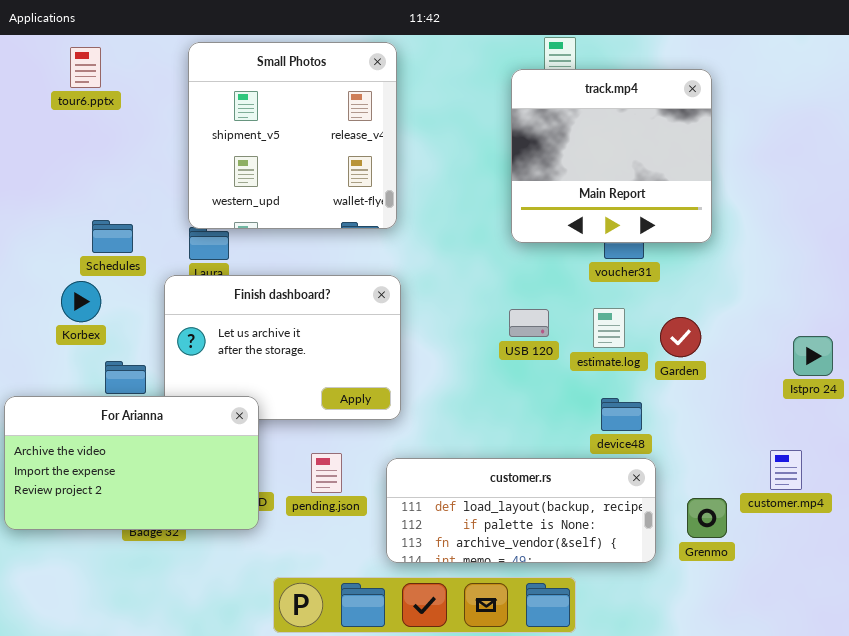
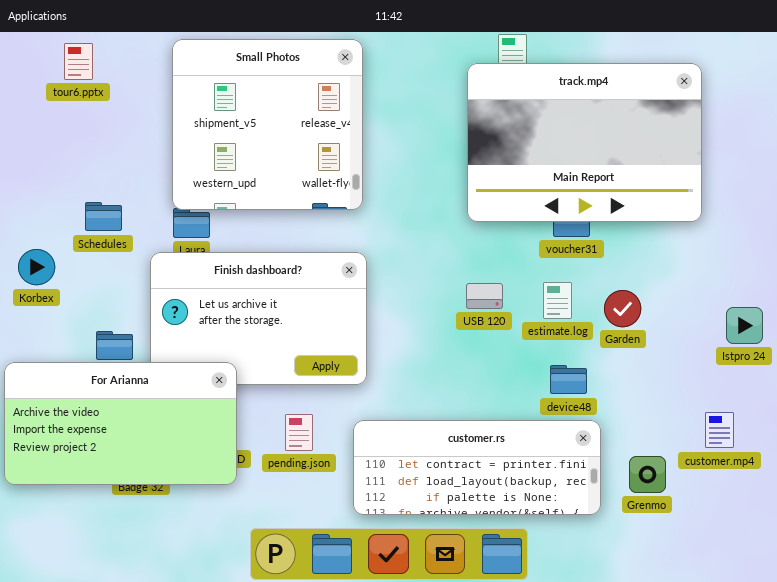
track.mp4: [511,69,712,243] -> [467,63,702,222], resized
Korbex: [61,281,101,322] -> [18,249,55,285], moved
customer.rs: [386,458,656,563] -> [353,420,601,515], scrolled up 1 row

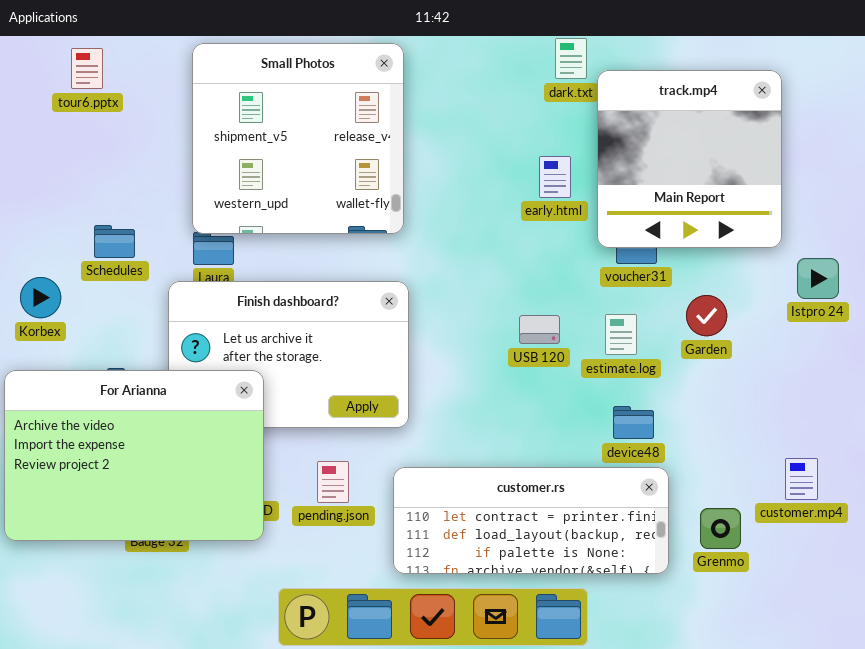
track.mp4: [467,63,702,222] -> [597,70,782,248], resized
Garden: [604,290,641,327] -> [686,295,727,336], moved
Istpro 24: [726,307,763,344] -> [797,258,839,299], moved
For Arianna: [4,362,237,485] -> [4,370,264,541], resized

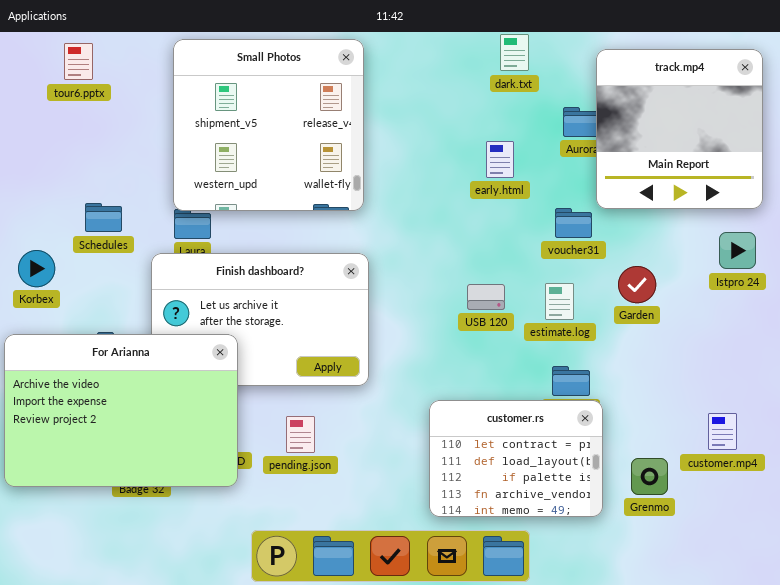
track.mp4: [597,70,782,248] -> [596,49,763,209], moved
customer.rs: [393,467,669,574] -> [429,400,603,517], resized

